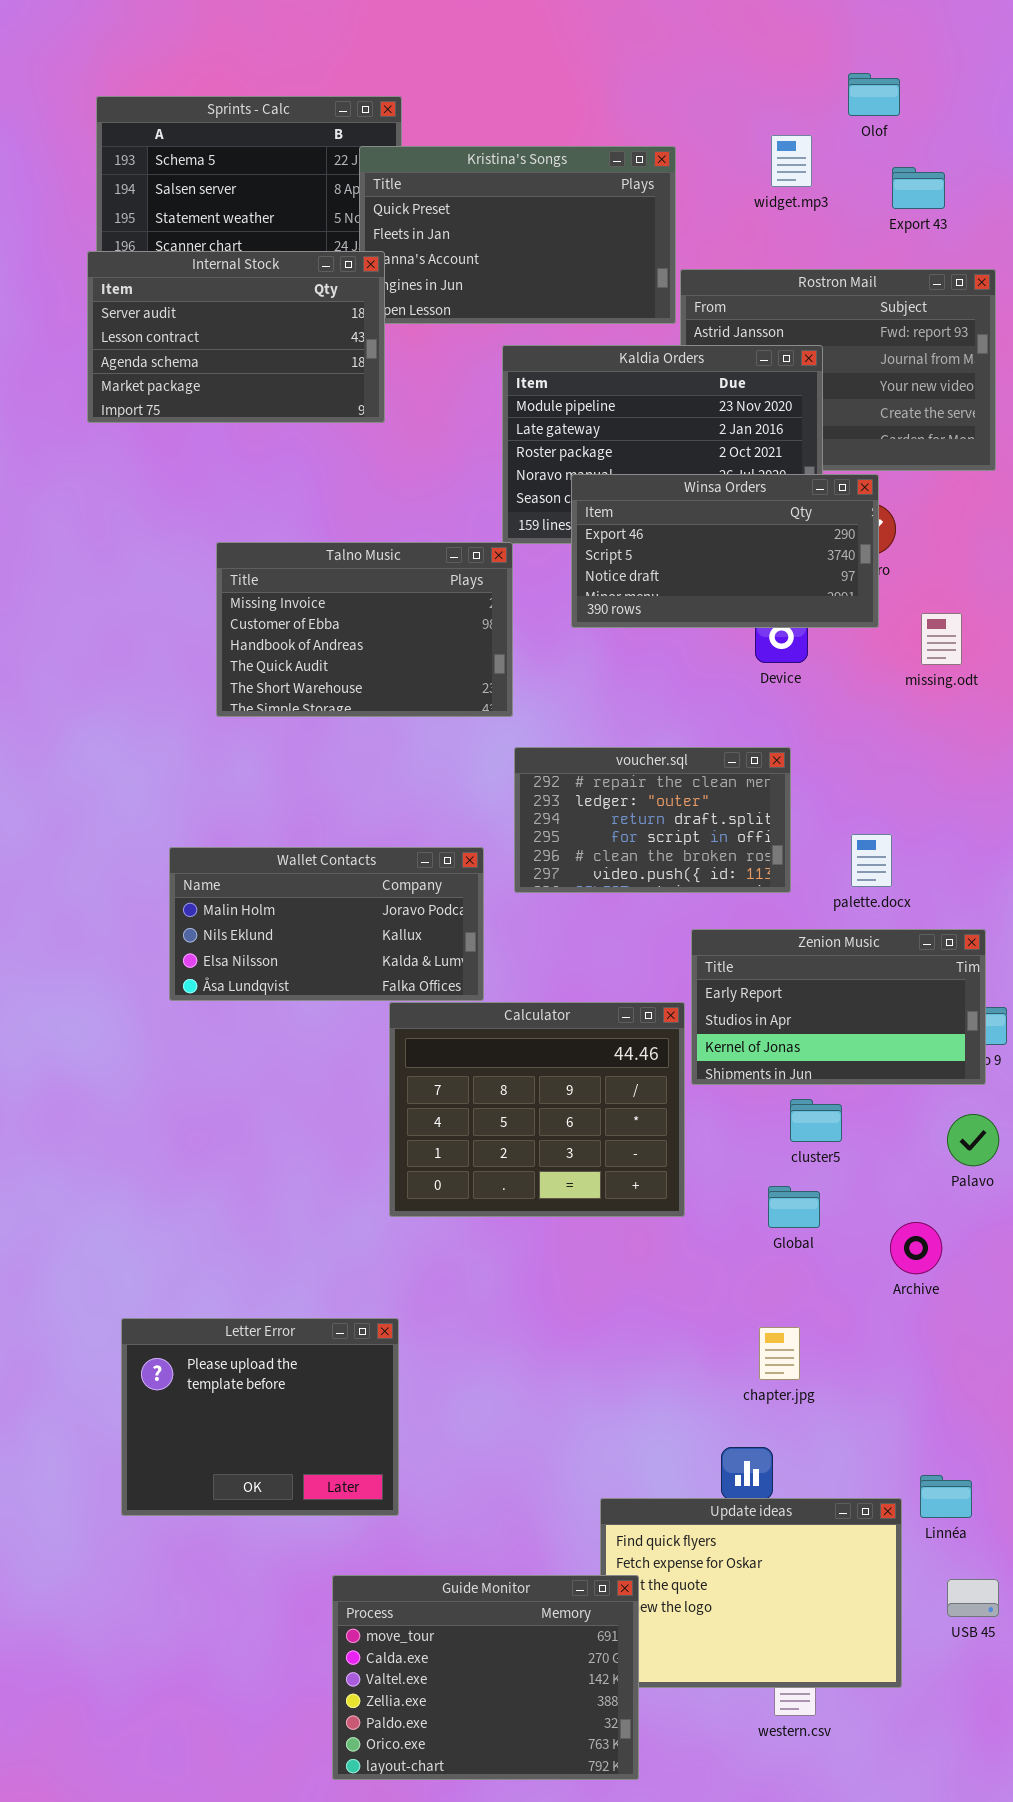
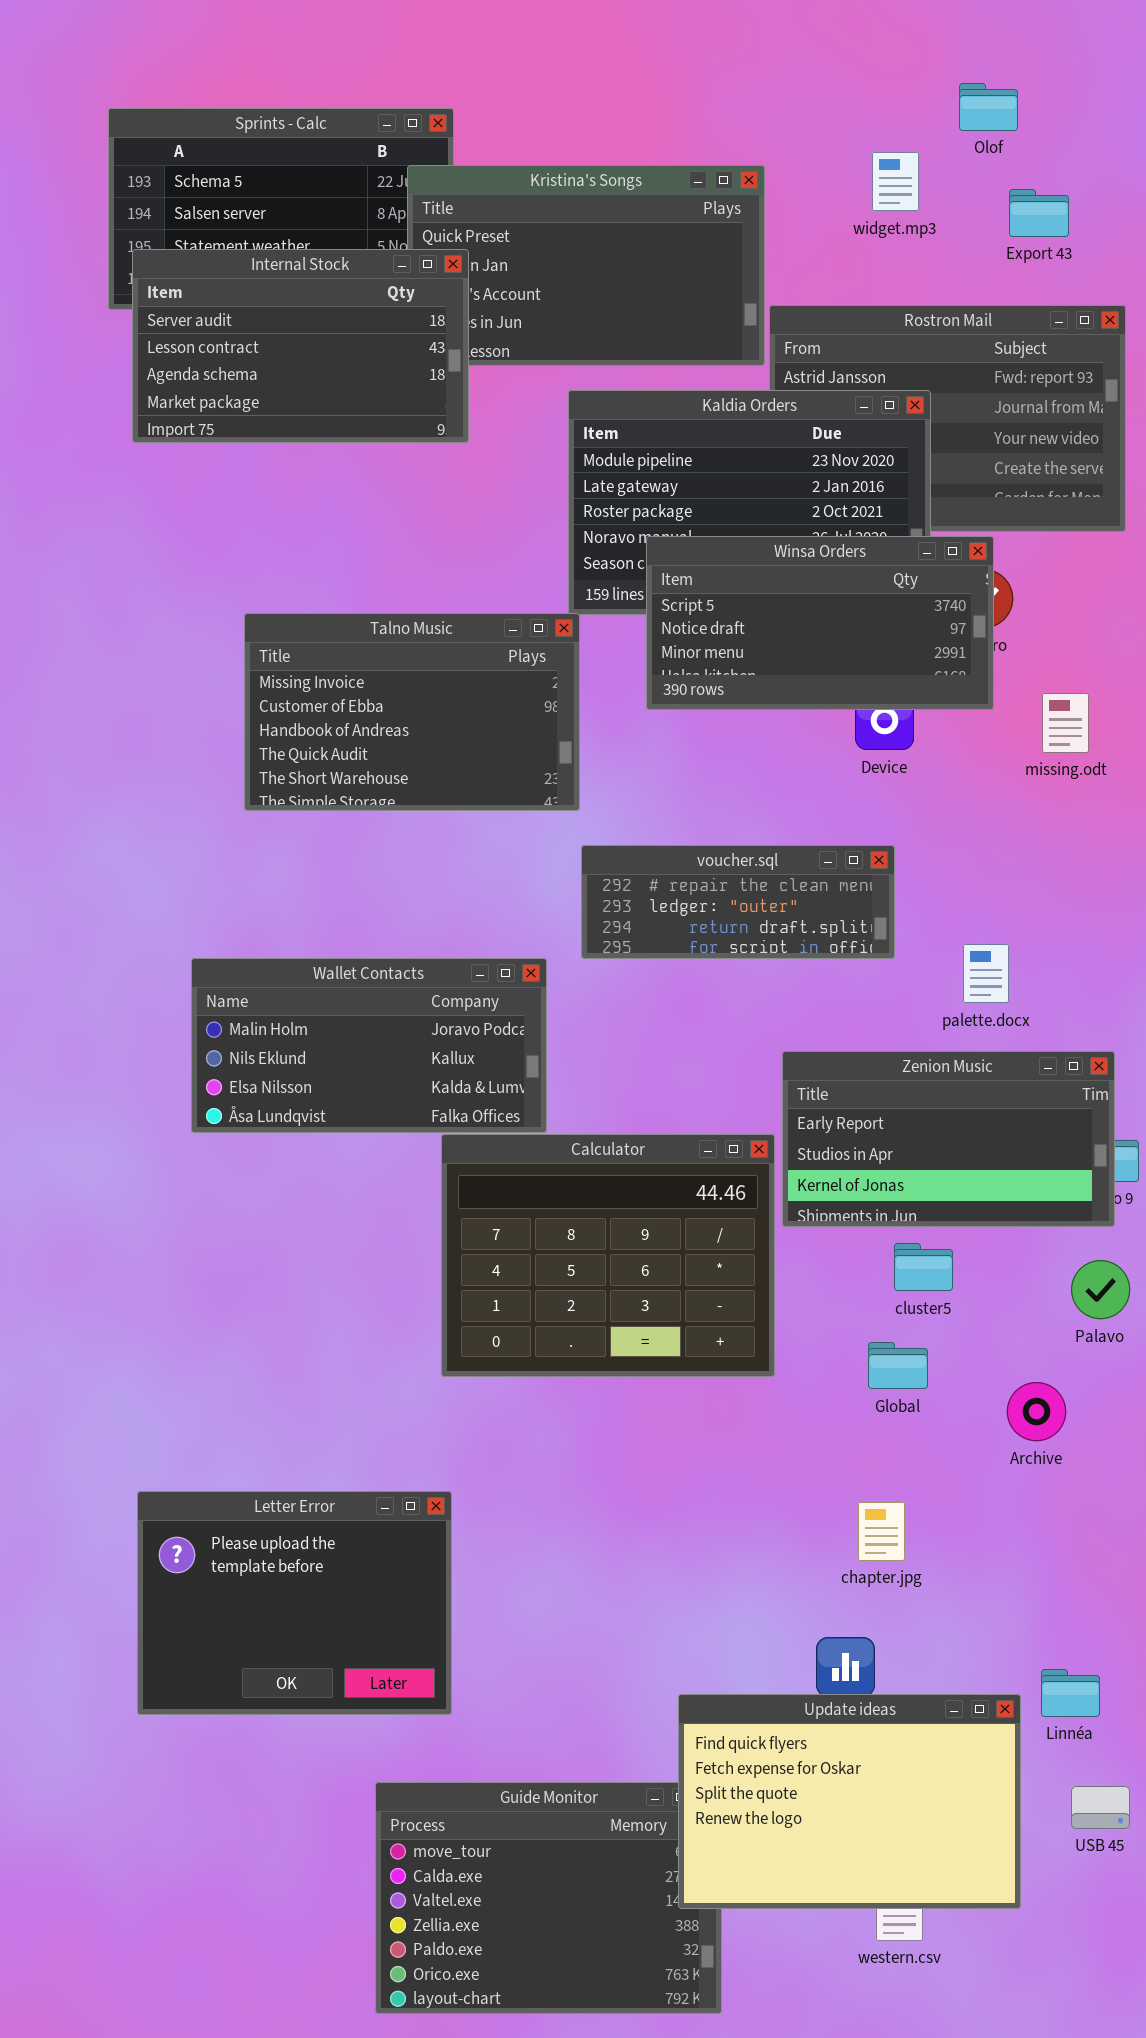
Internal Stock: [87,251,385,423] -> [132,249,469,443], moved
Winsa Orders: [571,474,879,628] -> [646,536,994,710], scrolled down 1 row
voucher.sql: [514,747,791,893] -> [581,845,895,959], resized
Update ideas: [600,1498,902,1688] -> [678,1694,1021,1909], raised

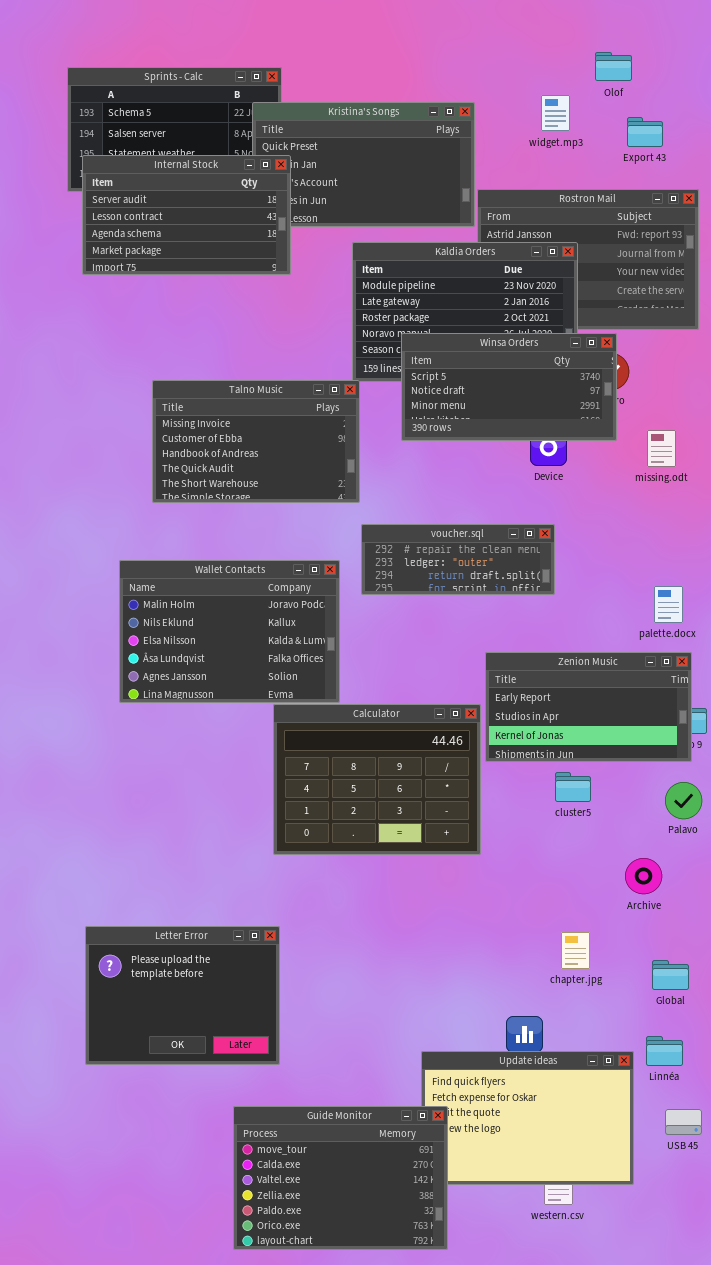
palette.docx: [963,944,1009,1003] -> [654,586,683,623], moved
Wallet Contacts: [191,958,547,1133] -> [119,560,340,703], resized
Global: [868,1342,928,1389] -> [652,960,689,990], moved
chapter.jpg: [858,1502,905,1561] -> [561,932,590,969], moved
Guide Monitor: [375,1782,722,2014] -> [233,1106,448,1250], raised

